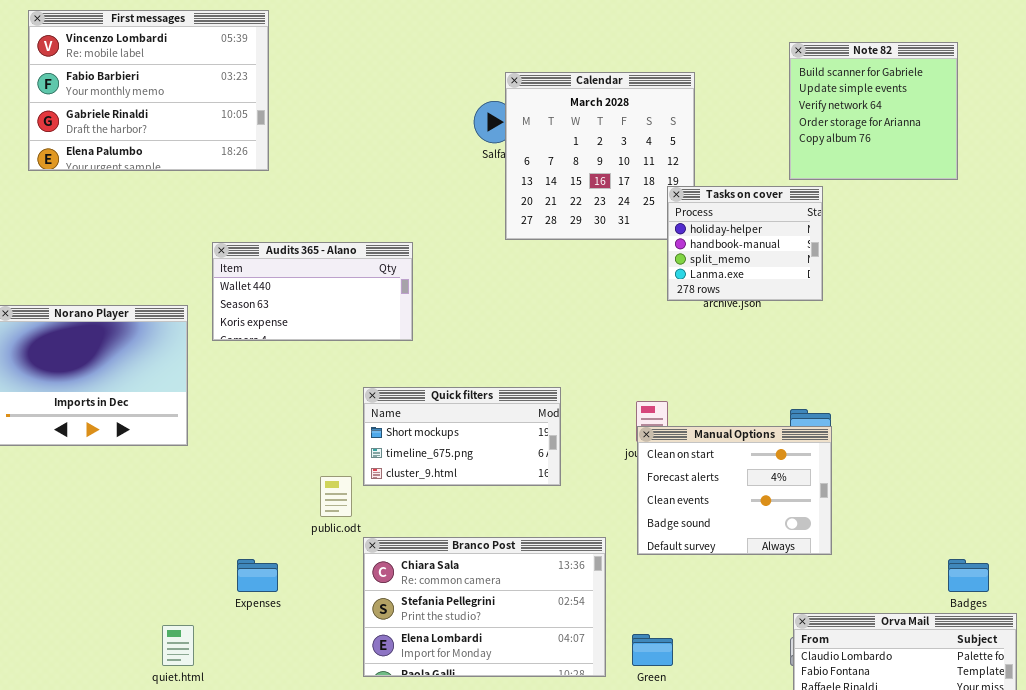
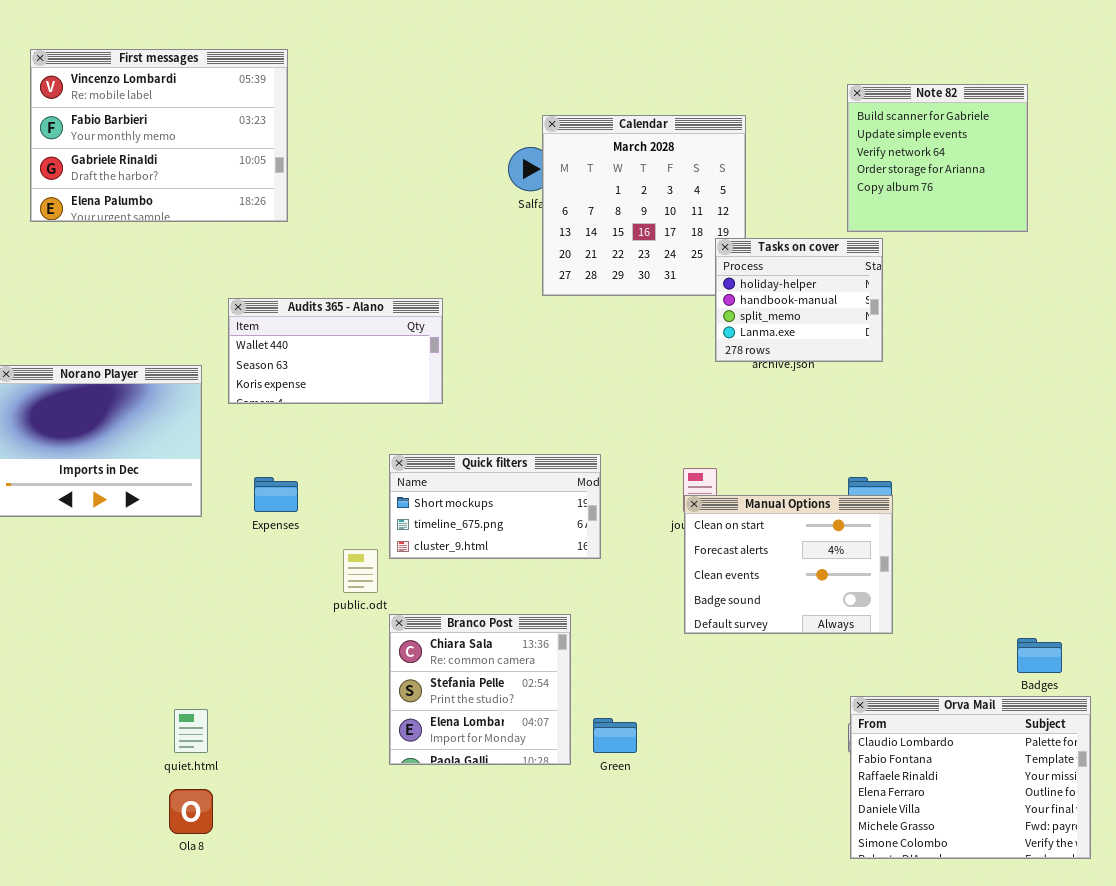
Branco Post: [363,537,606,677] -> [389,614,571,765], resized
Expenses: [237,559,278,592] -> [254,477,298,512], moved
Green: [632,634,673,666] -> [593,718,637,753], moved

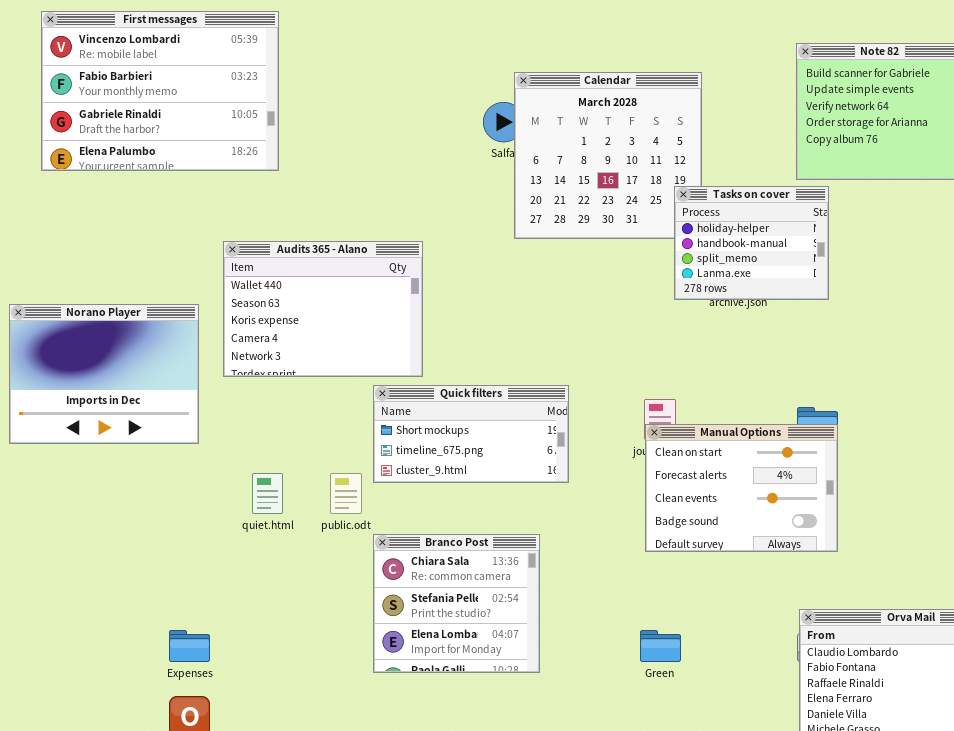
Audits 365 - Alano: [228,298,443,404] -> [223,241,423,377], resized
Expenses: [254,477,298,512] -> [169,630,210,662], moved
quiet.html: [174,709,208,753] -> [252,473,283,514], moved
Green: [593,718,637,753] -> [640,630,681,662], moved

